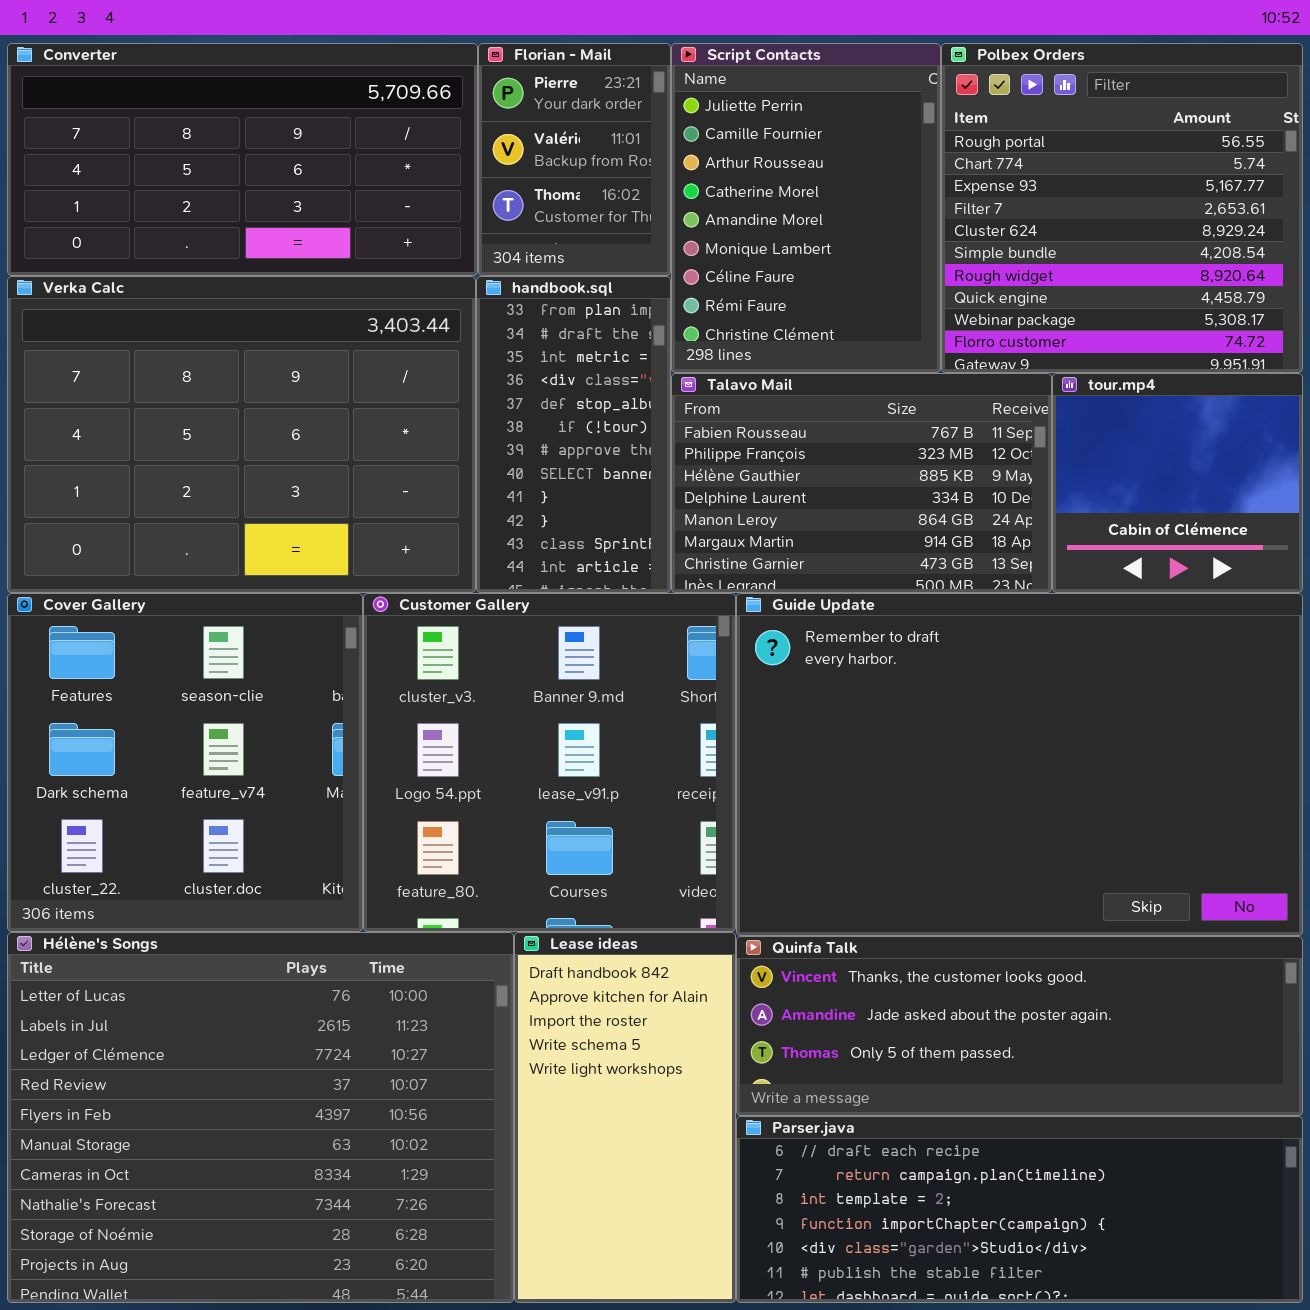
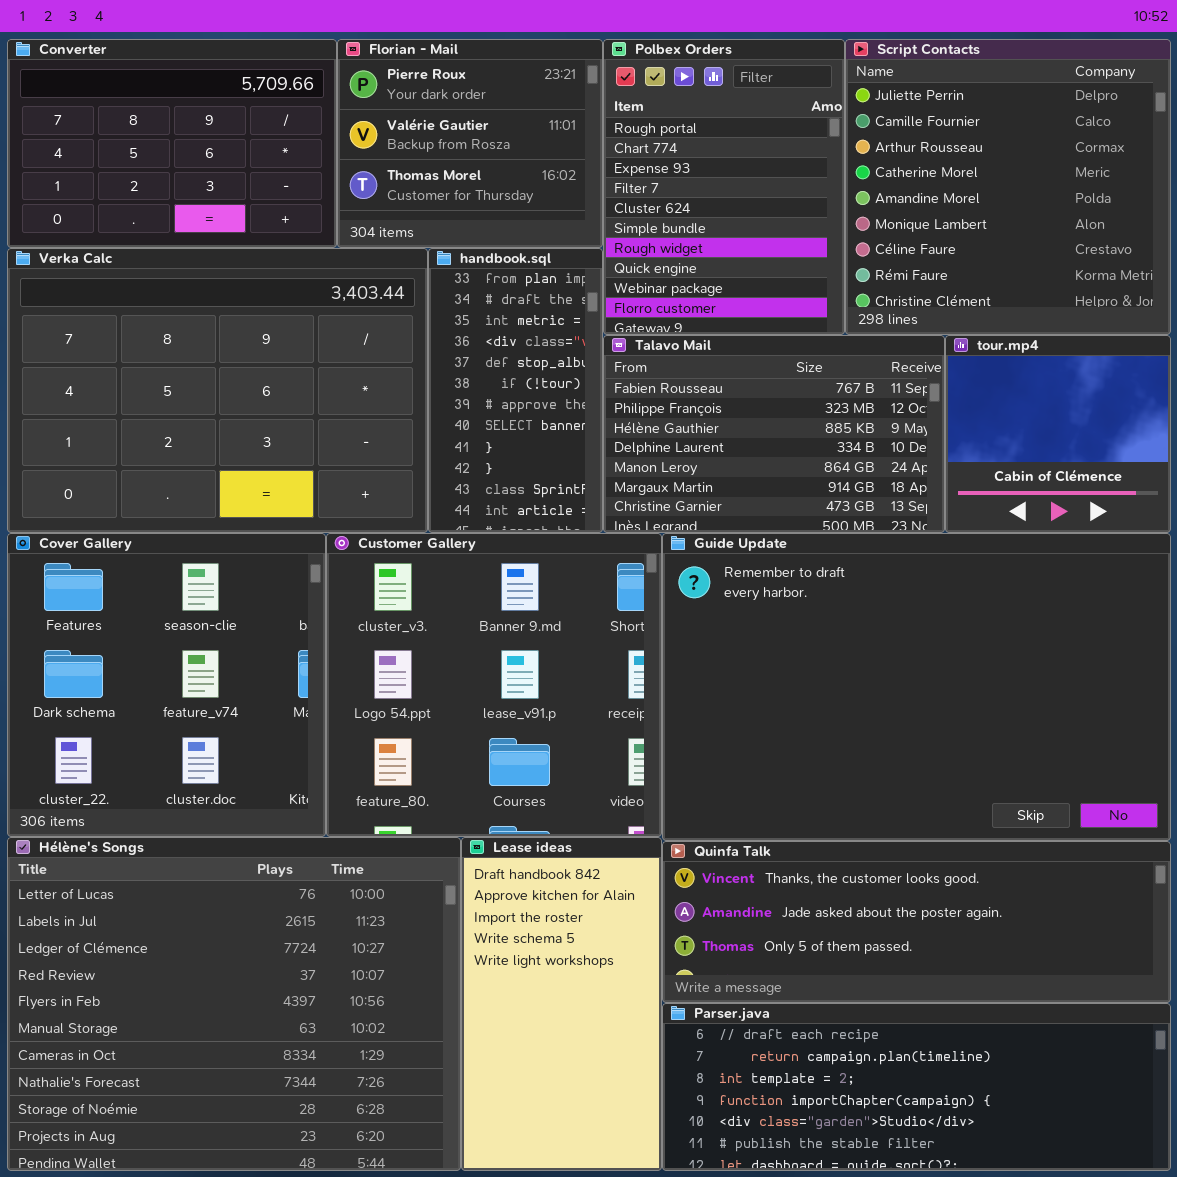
Converter: [7,43,478,276] -> [7,39,337,248], resized
Florian - Mail: [478,43,671,276] -> [337,39,603,248], resized
Script Contacts: [671,43,941,373] -> [845,39,1171,335], moved, resized
Polbex Orders: [941,43,1303,373] -> [603,39,845,335], moved, resized

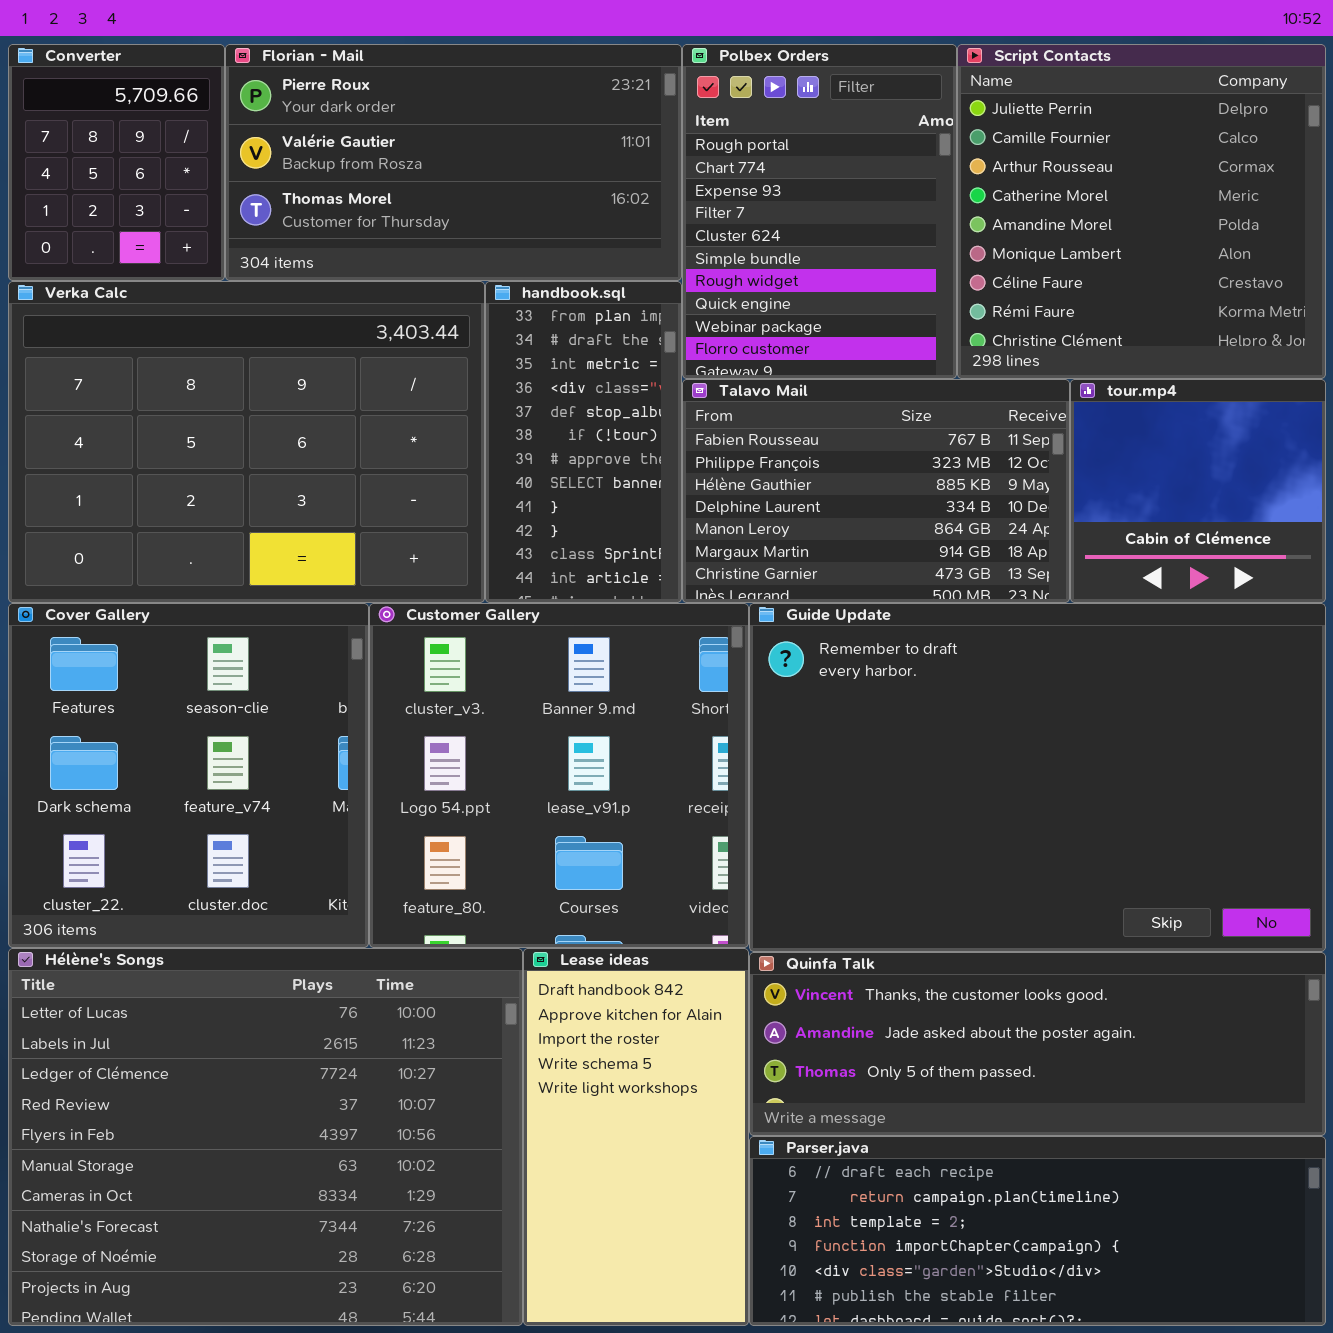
Converter: [7,39,337,248] -> [8,44,225,281], resized
Florian - Mail: [337,39,603,248] -> [225,44,682,281], resized

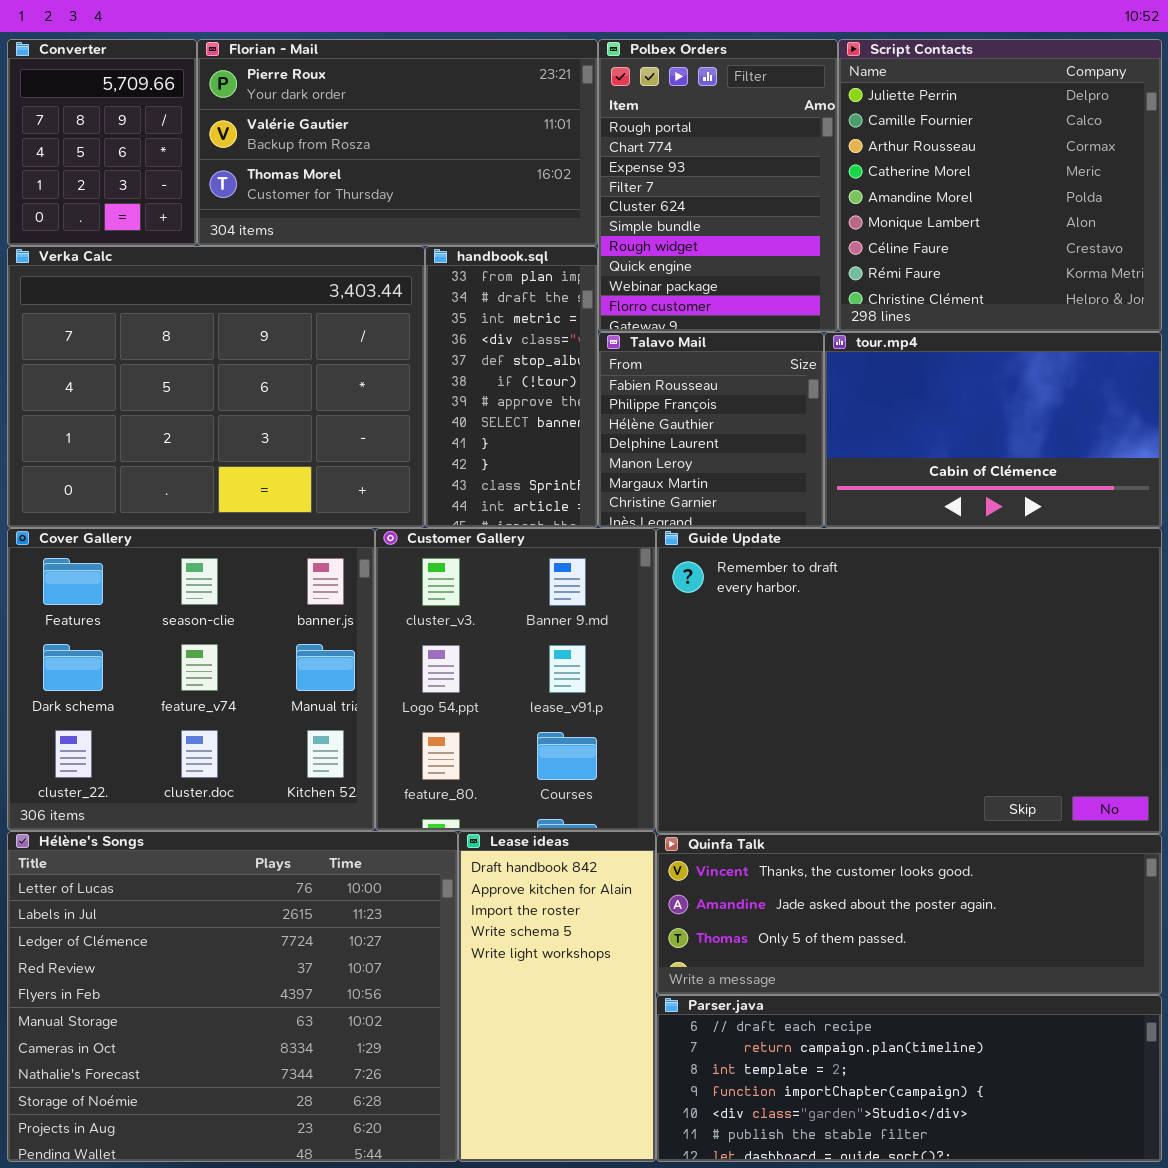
Talavo Mail: [682,379,1070,603] -> [598,332,824,528], resized
tour.mp4: [1070,379,1326,603] -> [824,332,1162,528], resized
Cover Gallery: [8,603,369,948] -> [7,528,375,831], resized
Customer Gallery: [369,603,749,948] -> [375,528,656,831], resized

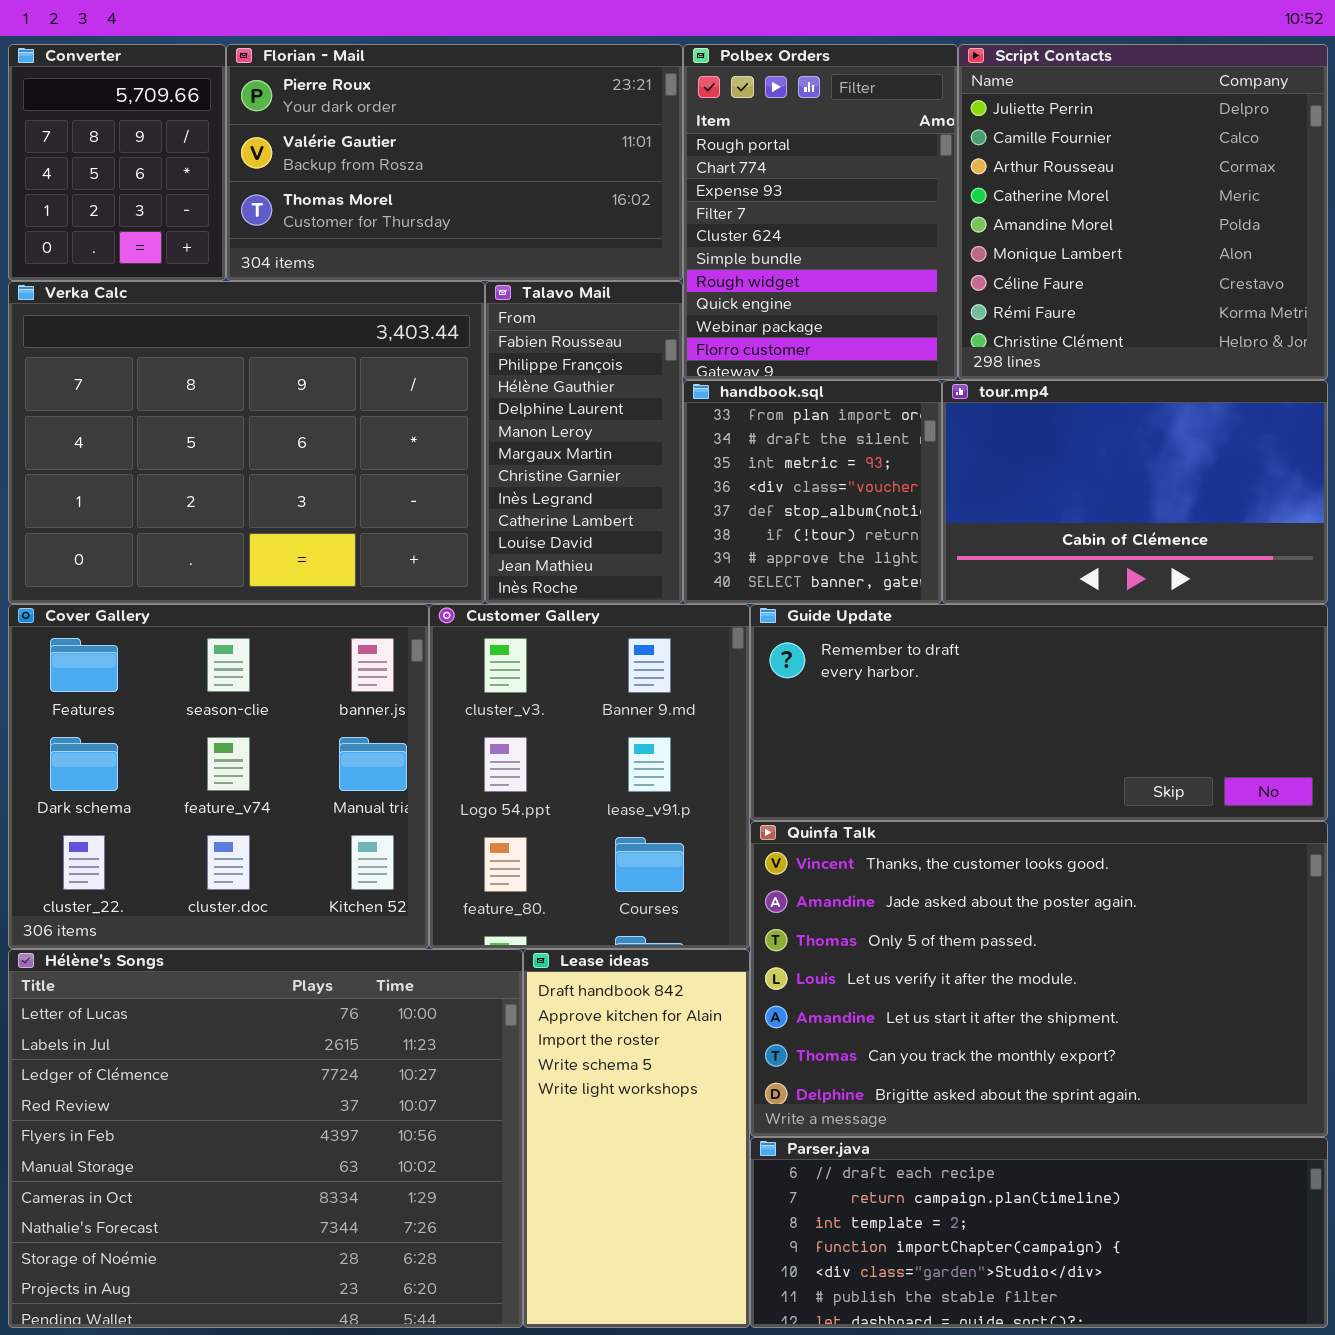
handbook.sql: [425,246,598,528] -> [683,380,942,604], moved, resized
Talavo Mail: [598,332,824,528] -> [485,281,683,604], moved, resized
Guide Update: [656,528,1162,834] -> [750,604,1328,821], resized
Quinfa Talk: [656,834,1162,995] -> [750,821,1328,1137], resized

